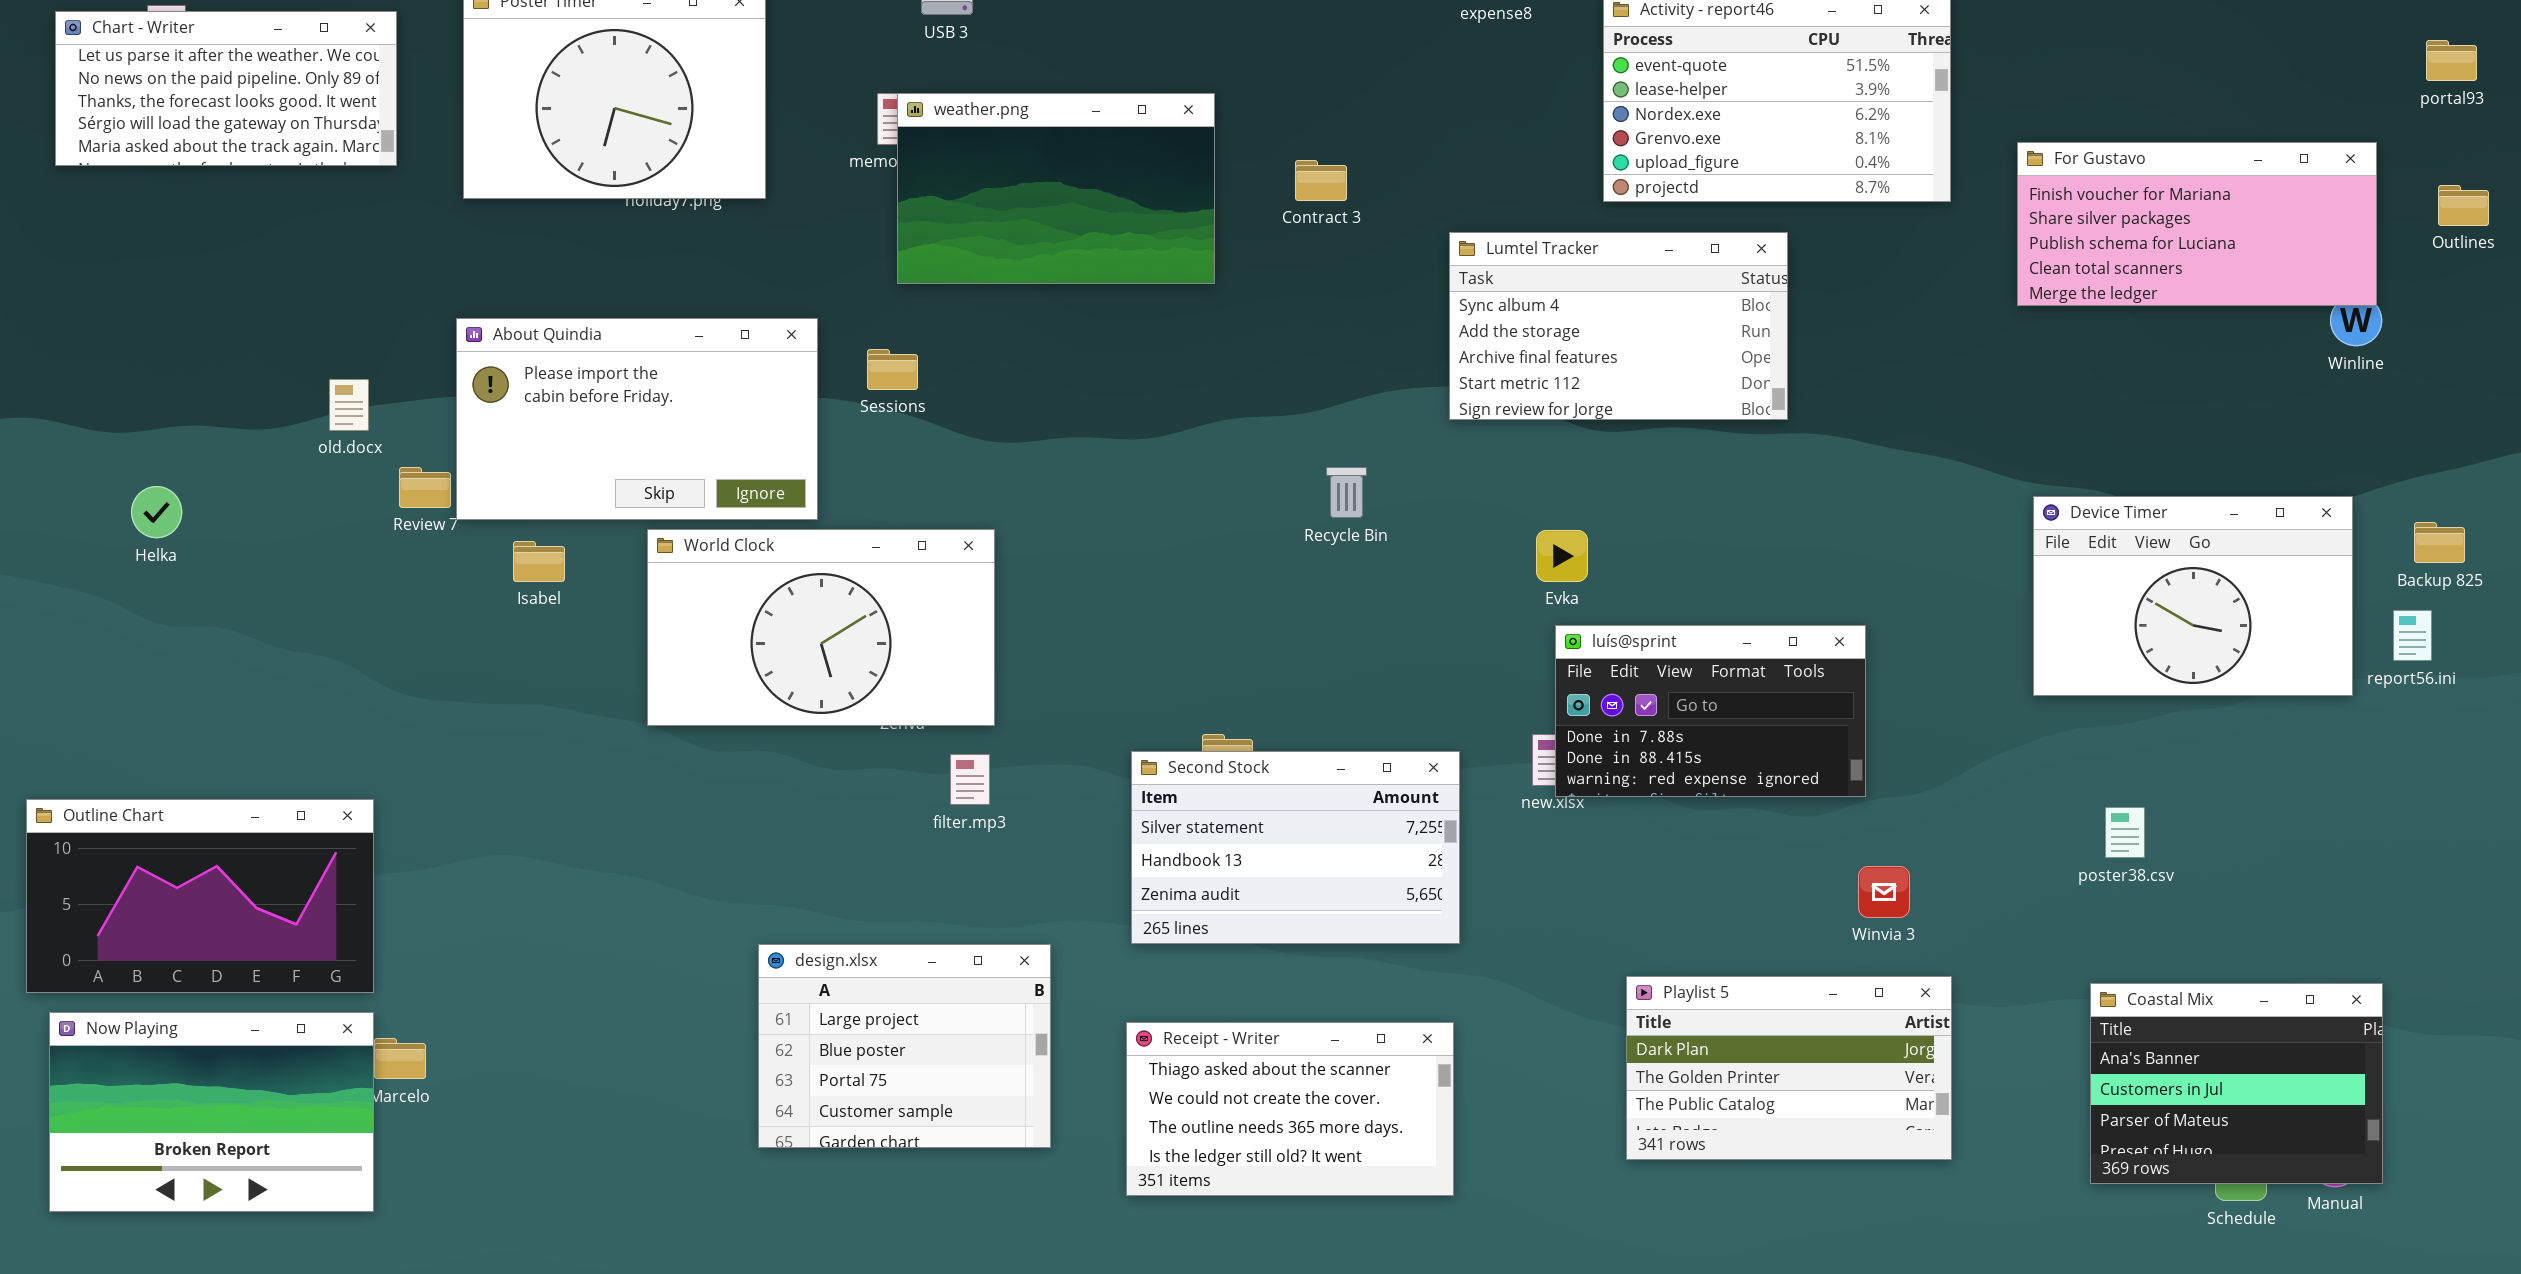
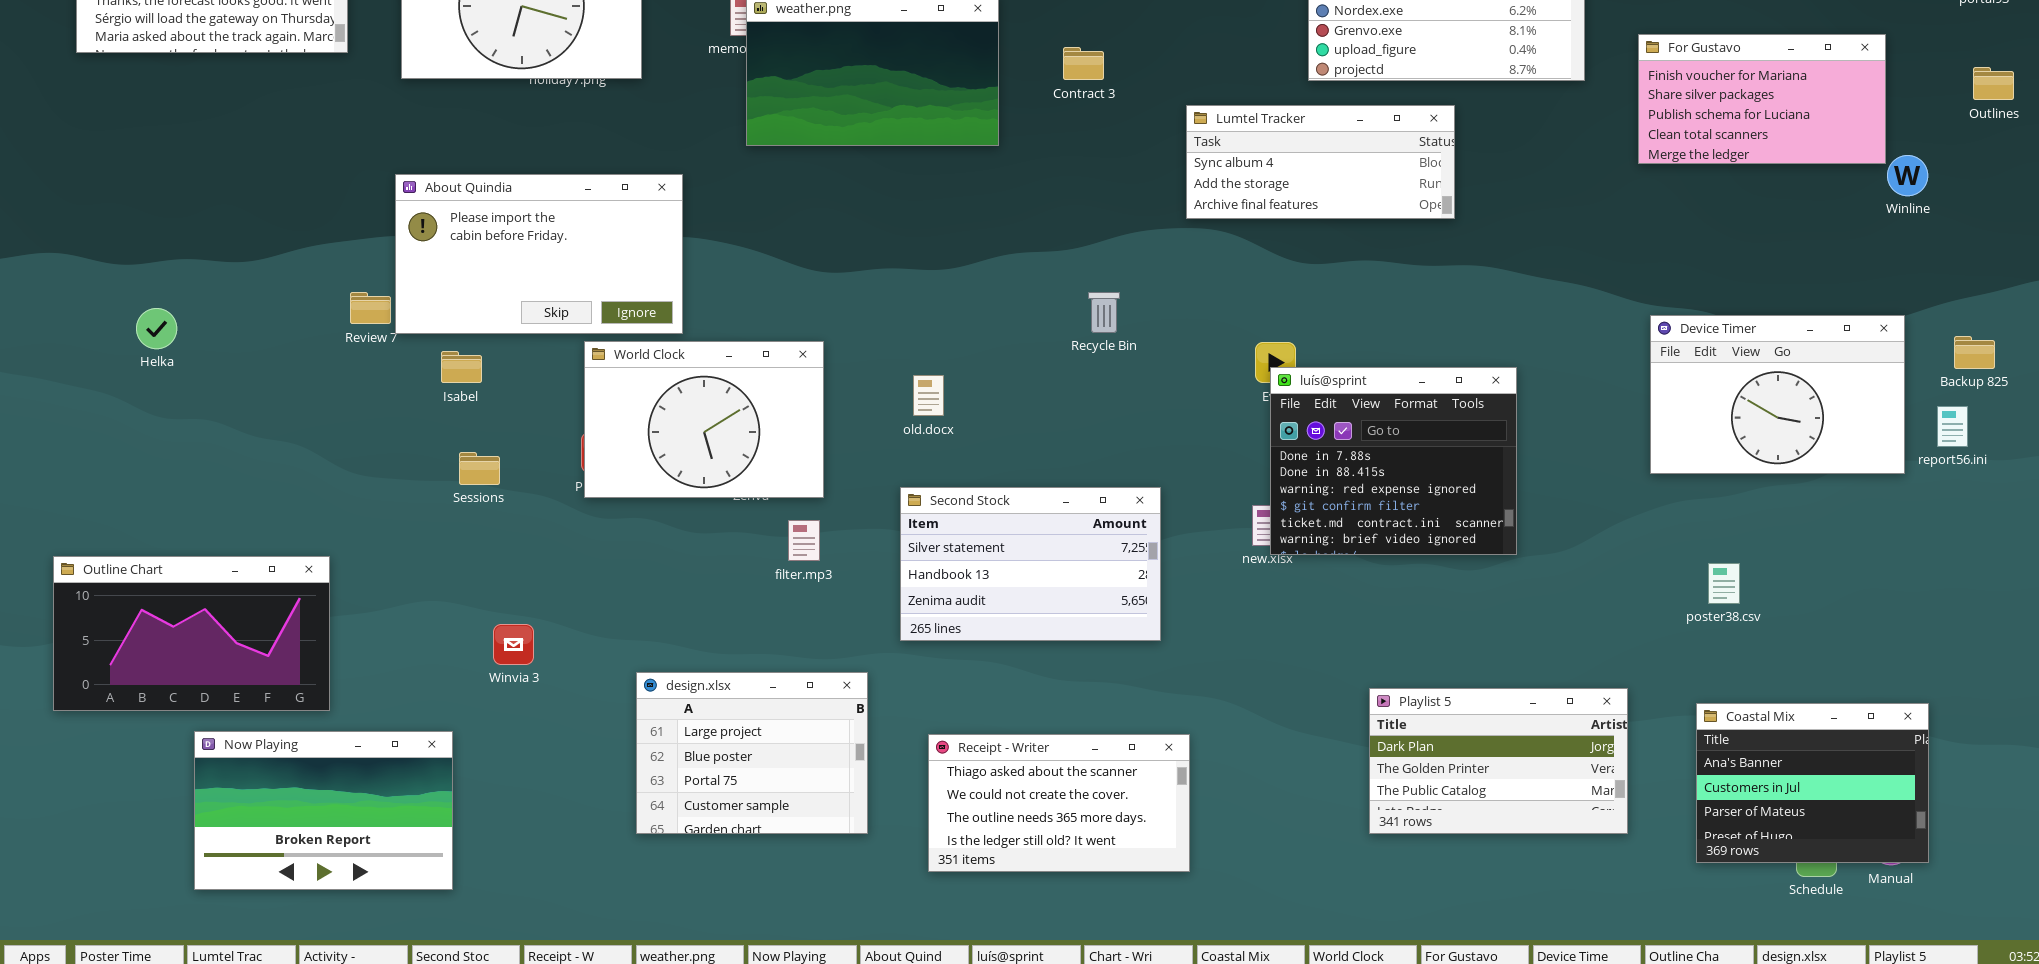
For Gustavo: [2017,142,2377,306] -> [1638,34,1886,164], resized
Lumtel Tracker: [1449,232,1788,420] -> [1186,105,1455,219], resized
Sessions: [867,349,918,390] -> [459,452,500,485], moved
old.docx: [329,379,369,431] -> [913,375,944,416], moved
World Clock: [647,529,995,726] -> [584,341,824,498], resized
luís@sprint: [1555,625,1866,797] -> [1270,367,1517,555], resized
Second Stock: [1131,751,1460,944] -> [900,487,1161,641], moved
Winvia 3: [1858,866,1910,918] -> [493,624,534,665], moved
Playlist 5: [1626,976,1952,1160] -> [1369,688,1628,834], moved
Now Playing: [49,1012,374,1212] -> [194,731,453,890], moved

